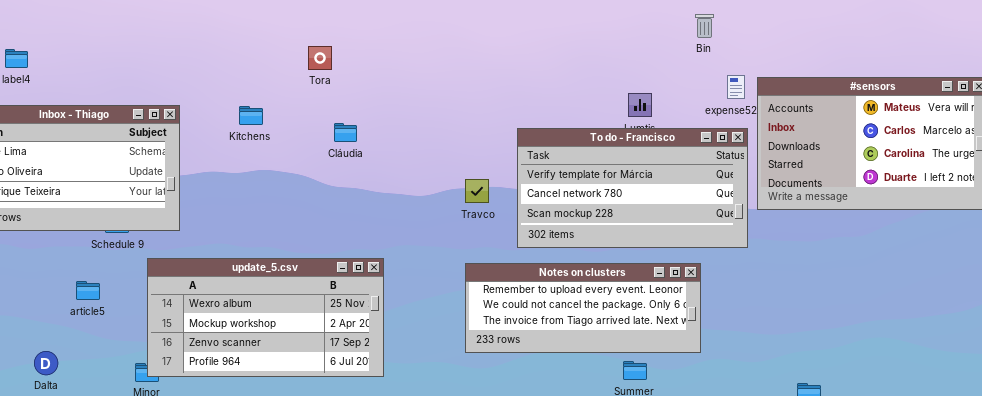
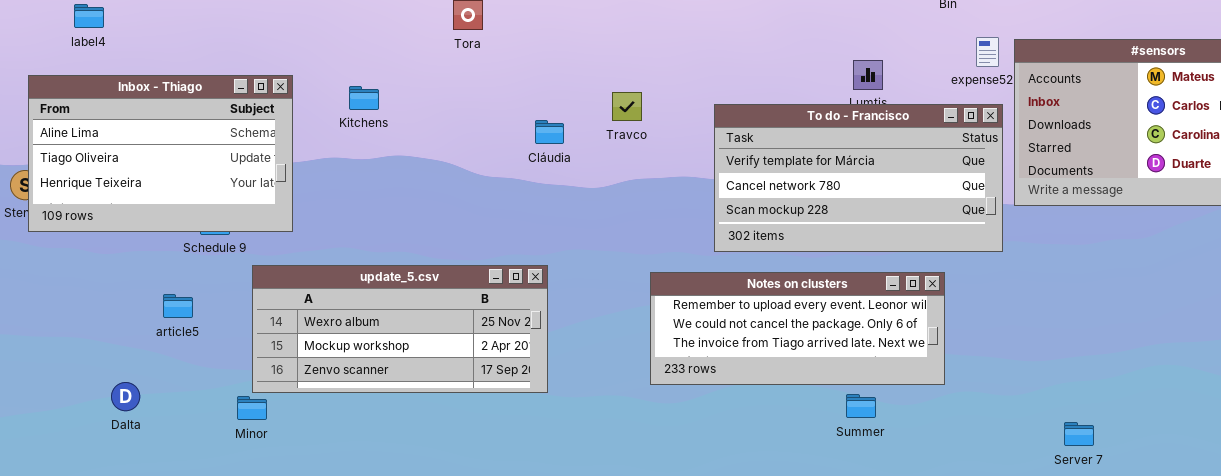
Kitchens: [239,106,263,125] -> [349,86,379,110], moved
Cláudia: [334,123,357,142] -> [535,120,564,144], moved
Travco: [465,179,489,203] -> [612,92,642,121], moved
update_5.csv: [147,258,384,377] -> [252,265,548,393], resized

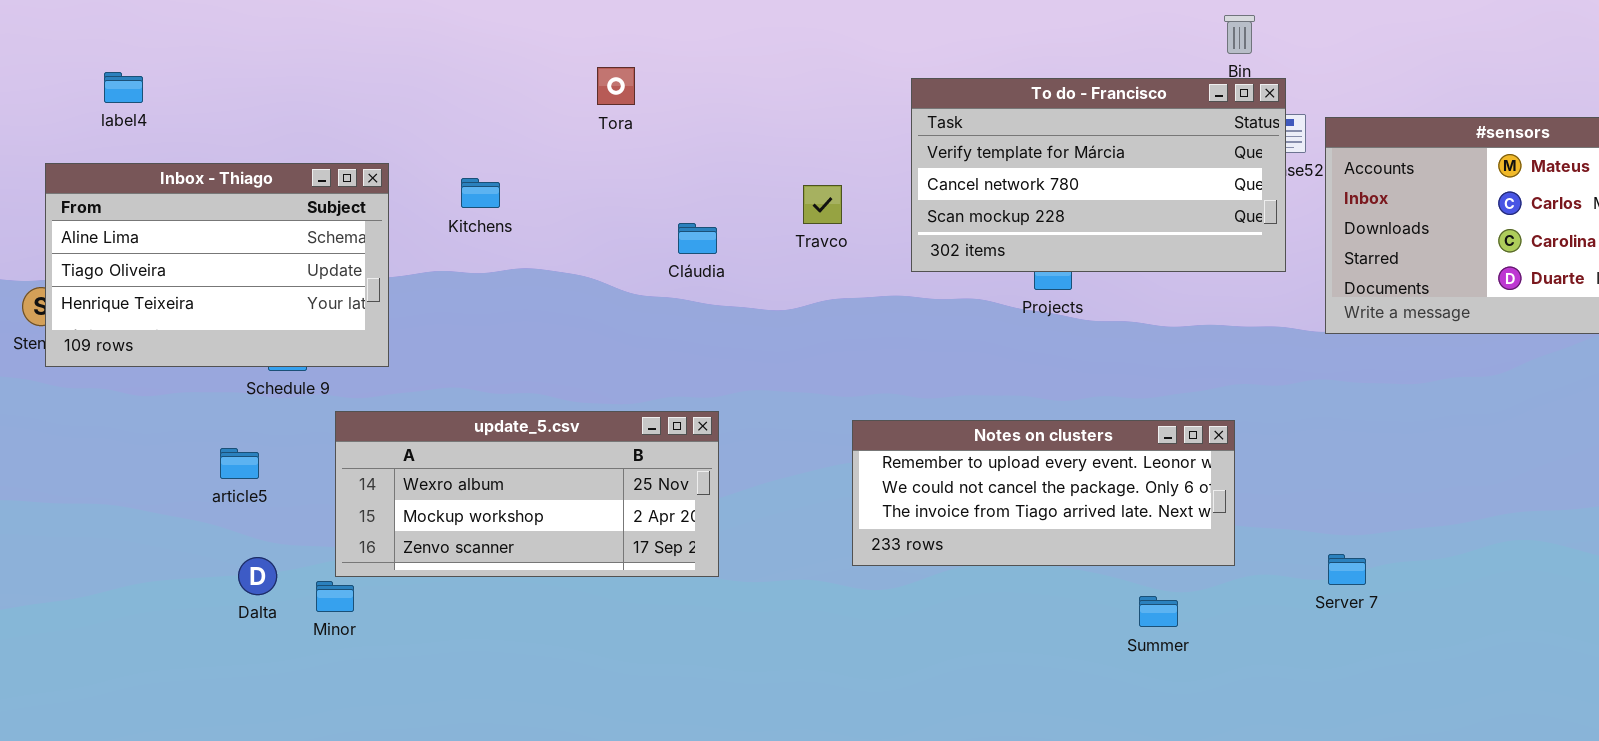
To do - Francisco: [714,104,1003,252] -> [911,78,1286,272], moved
Cláudia: [535,120,564,144] -> [678,223,717,254], moved
Dalta: [111,382,140,411] -> [238,557,277,595], moved
Summer: [846,394,876,418] -> [1139,596,1178,627], moved
Server 7: [1064,422,1094,446] -> [1328,554,1366,585], moved

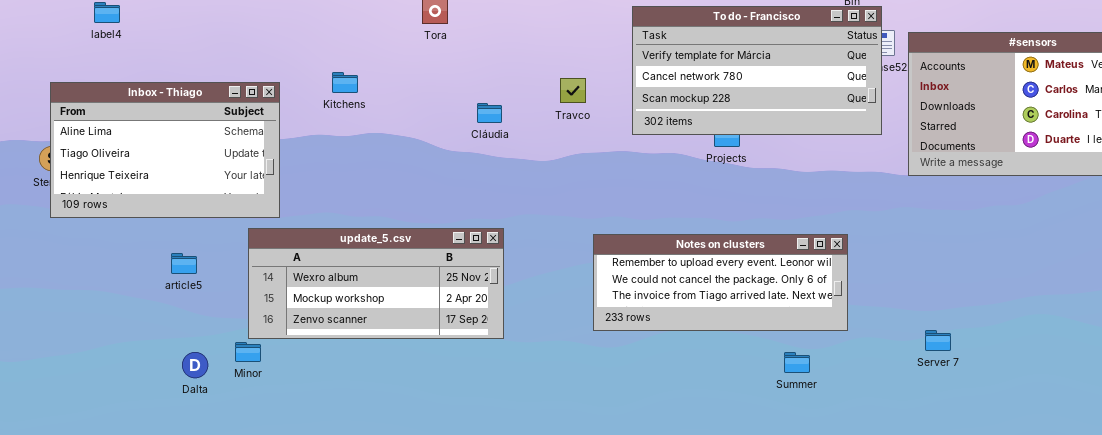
Inbox - Thiago: [45,163,389,367] -> [50,82,280,218], moved
Server 7: [1328,554,1366,585] -> [925,330,951,351], moved
Dalta: [238,557,277,595] -> [182,352,208,378], moved

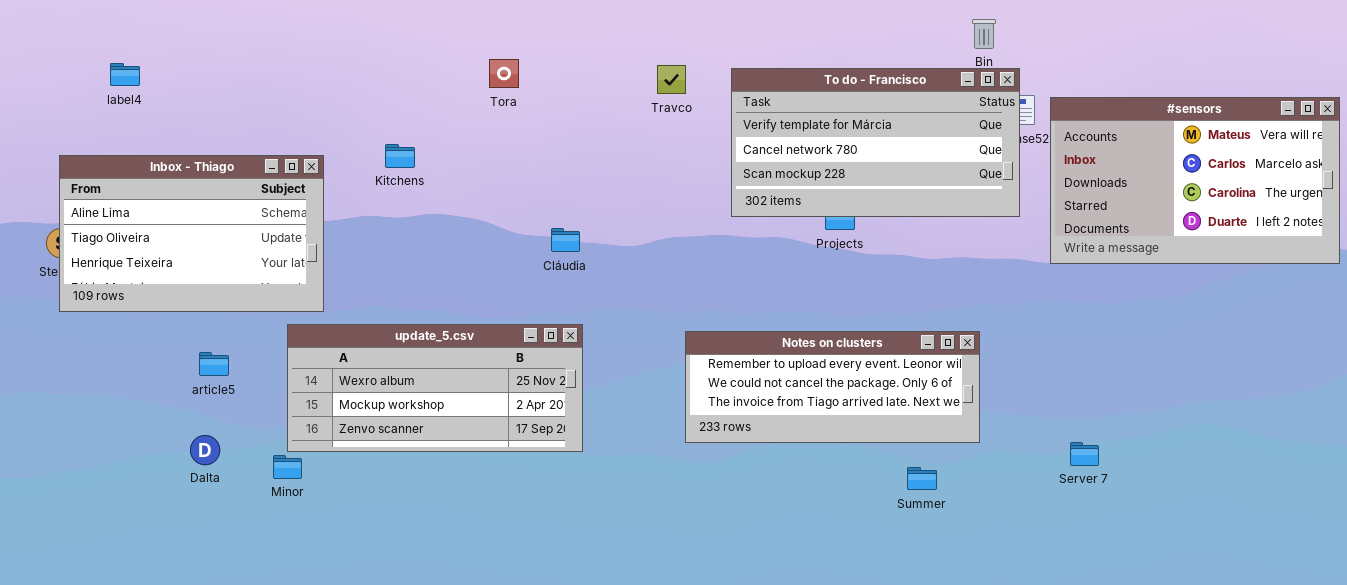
Travco: [560,78,586,103] -> [657,65,686,94], moved
Cláudia: [477,103,502,123] -> [551,228,580,252], moved
Dalta: [182,352,208,378] -> [190,435,220,465], moved

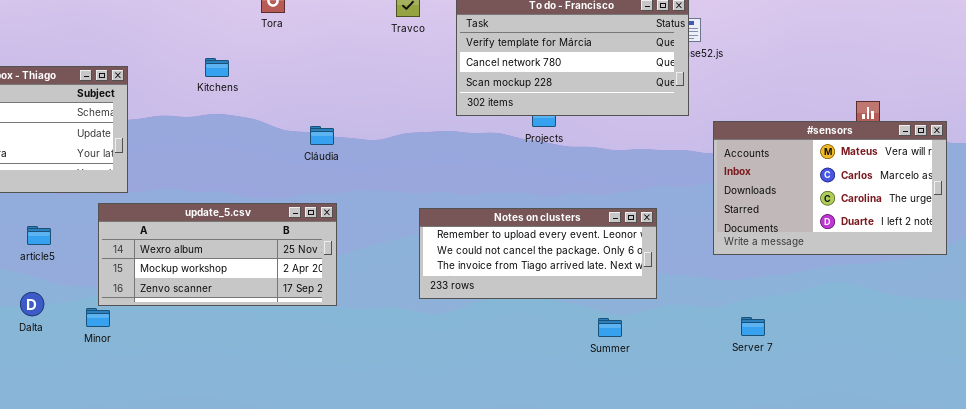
#sensors: [1050,97,1340,264] -> [713,121,947,255], moved
Kitchens: [385,144,415,168] -> [205,58,229,77], moved
Server 7: [1070,442,1099,466] -> [741,317,765,336], moved

